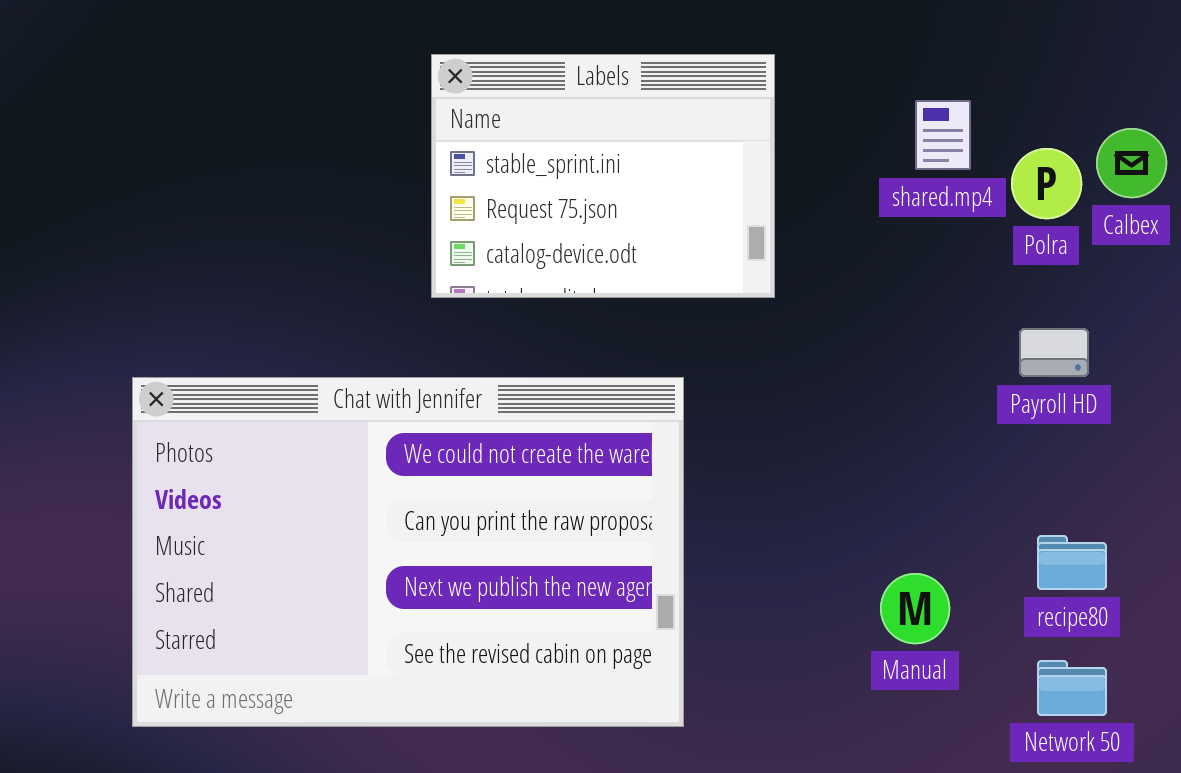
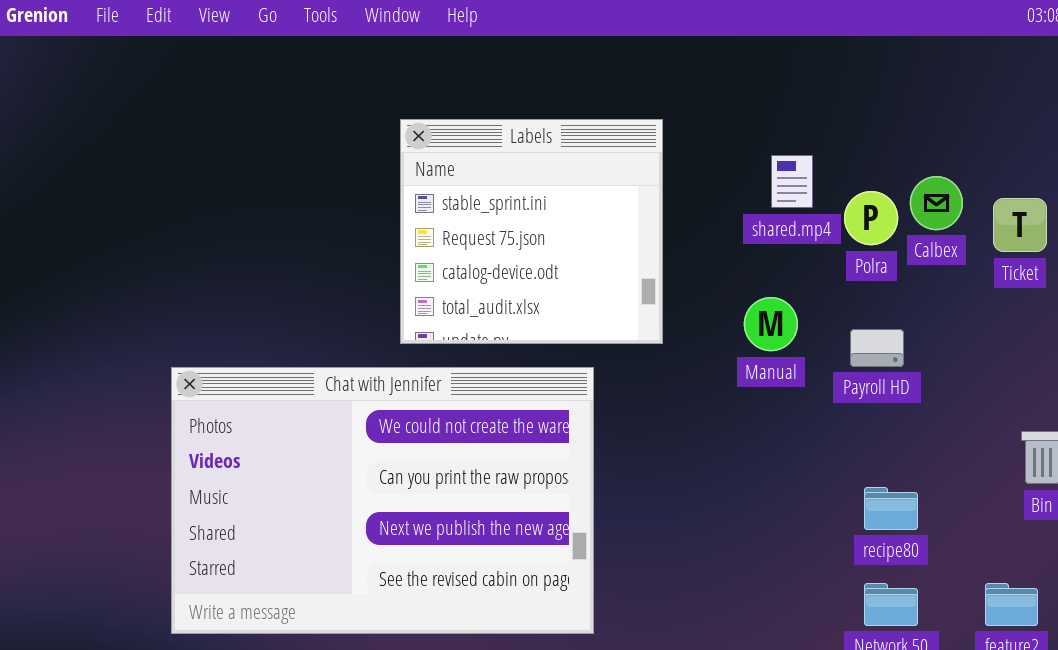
Labels: [431,54,775,298] -> [400,119,663,344], resized
Manual: [880,573,950,644] -> [744,297,798,351], moved

